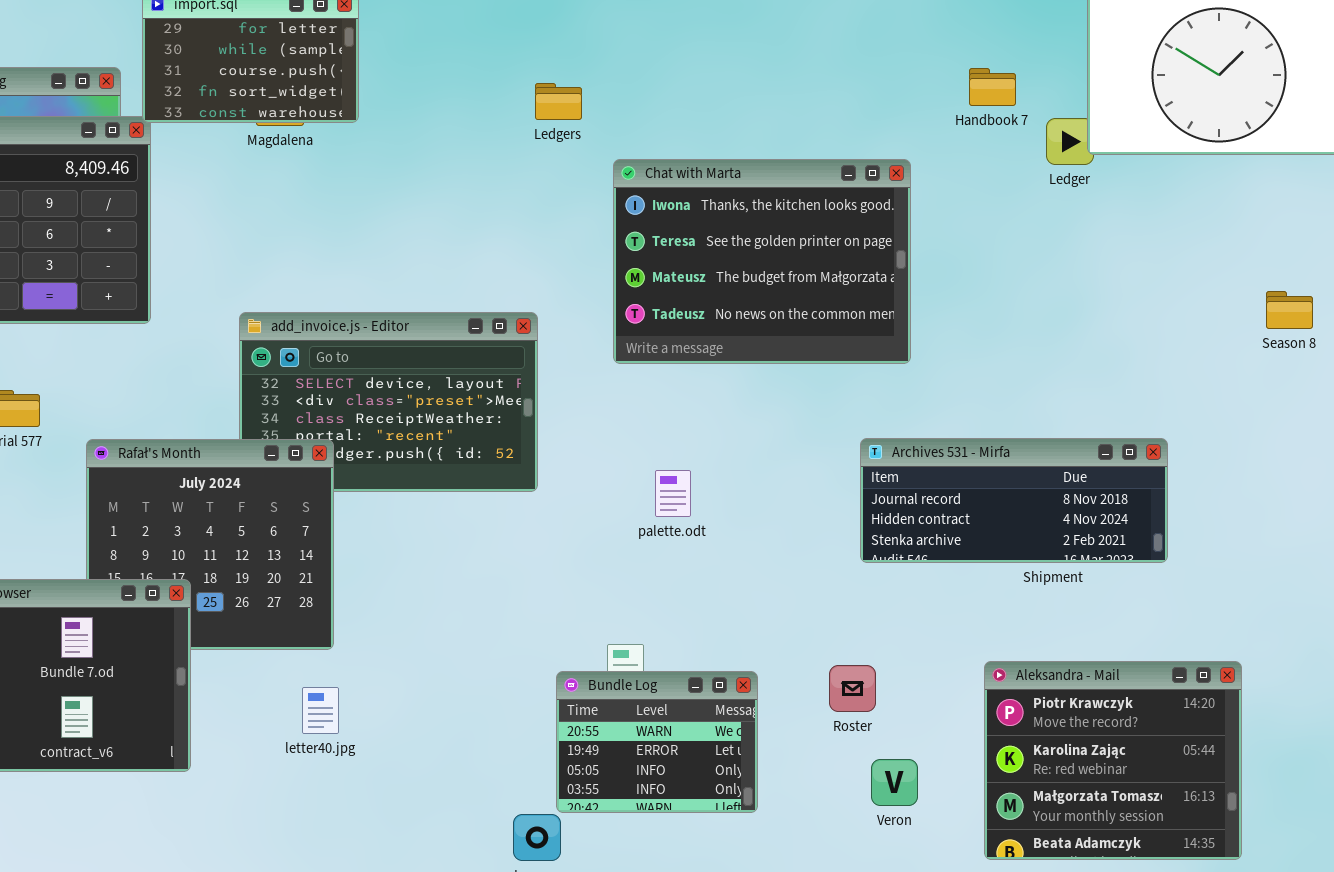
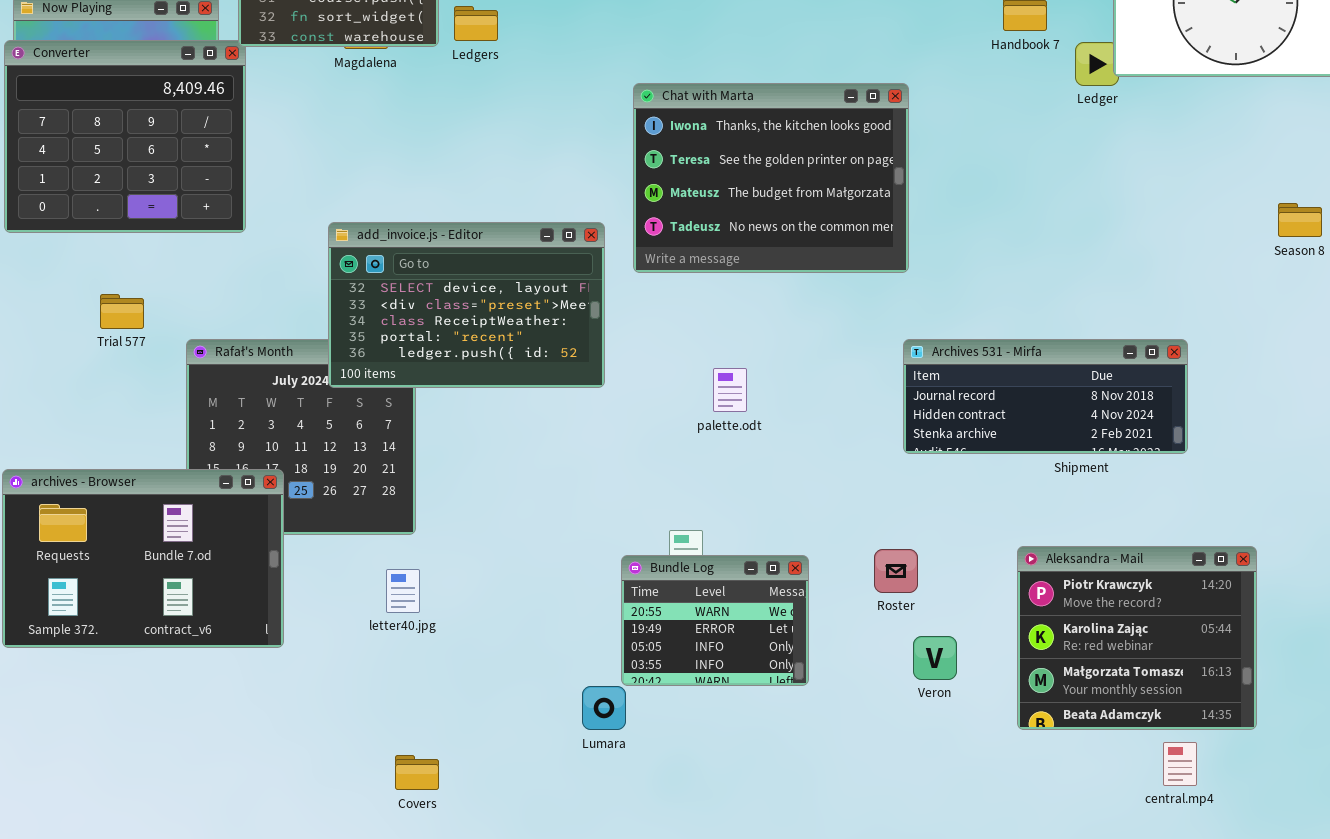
Ledgers: [535,83,582,120] -> [454,6,498,41], moved
Chat with Marta: [613,159,911,364] -> [633,83,909,273], moved
add_invoice.js - Editor: [239,312,538,492] -> [328,222,605,388], raised

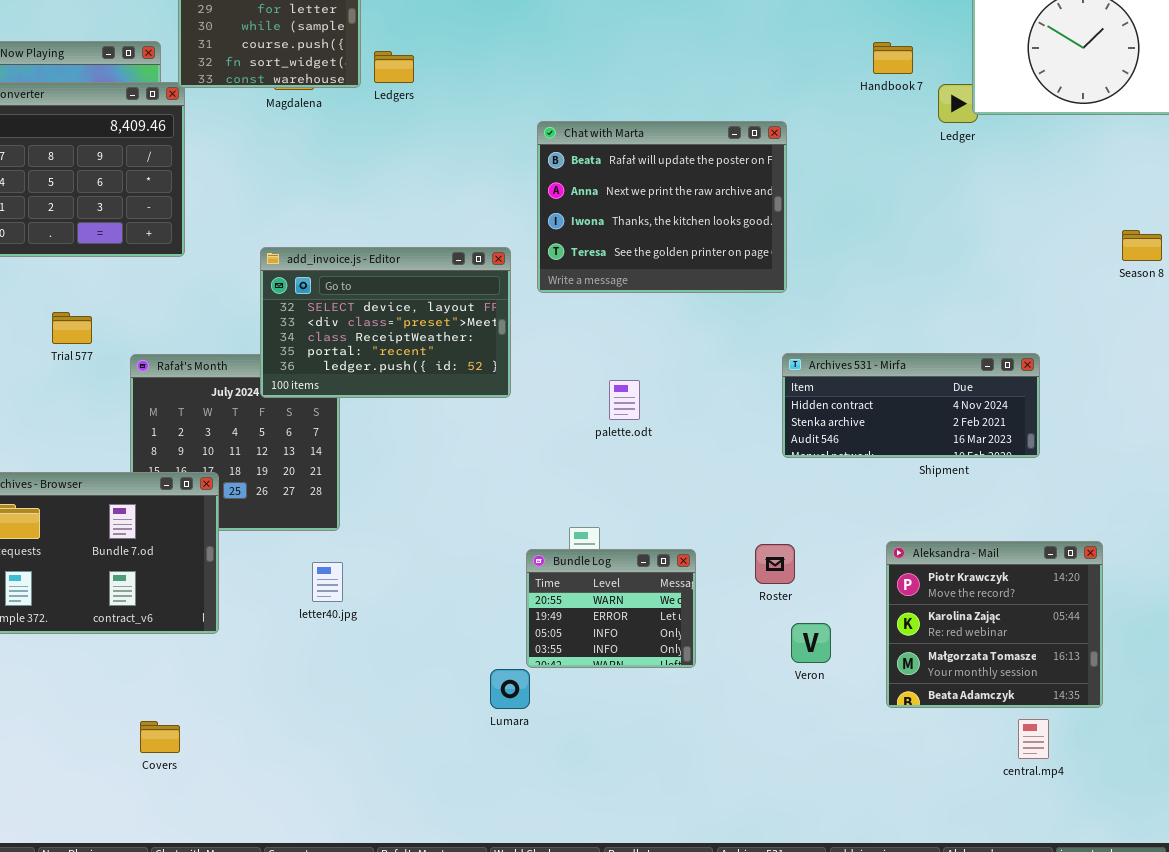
Chat with Marta: [633,83,909,273] -> [537,121,787,293], scrolled up 2 rows
Archives 531 - Mirfa: [903,339,1188,454] -> [782,353,1040,458], scrolled down 1 row
Covers: [395,755,439,790] -> [140,721,180,753], moved

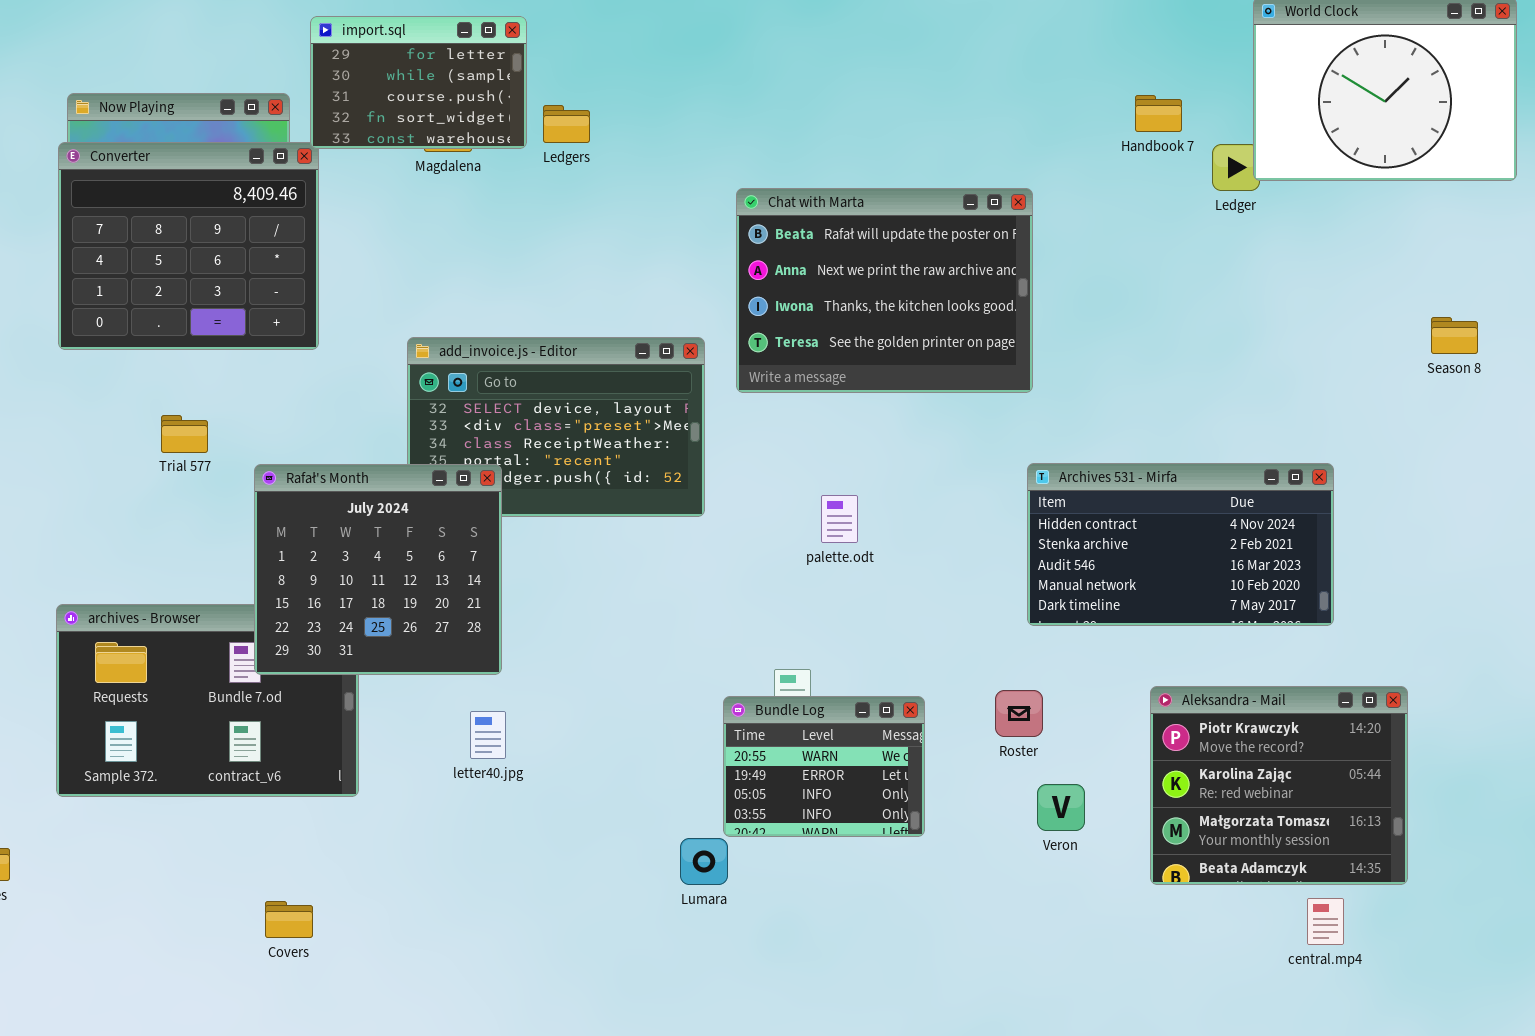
Archives 531 - Mirfa: [782,353,1040,458] -> [1027,463,1334,626], resized
Rafał's Month: [130,354,340,531] -> [254,464,502,675], raised

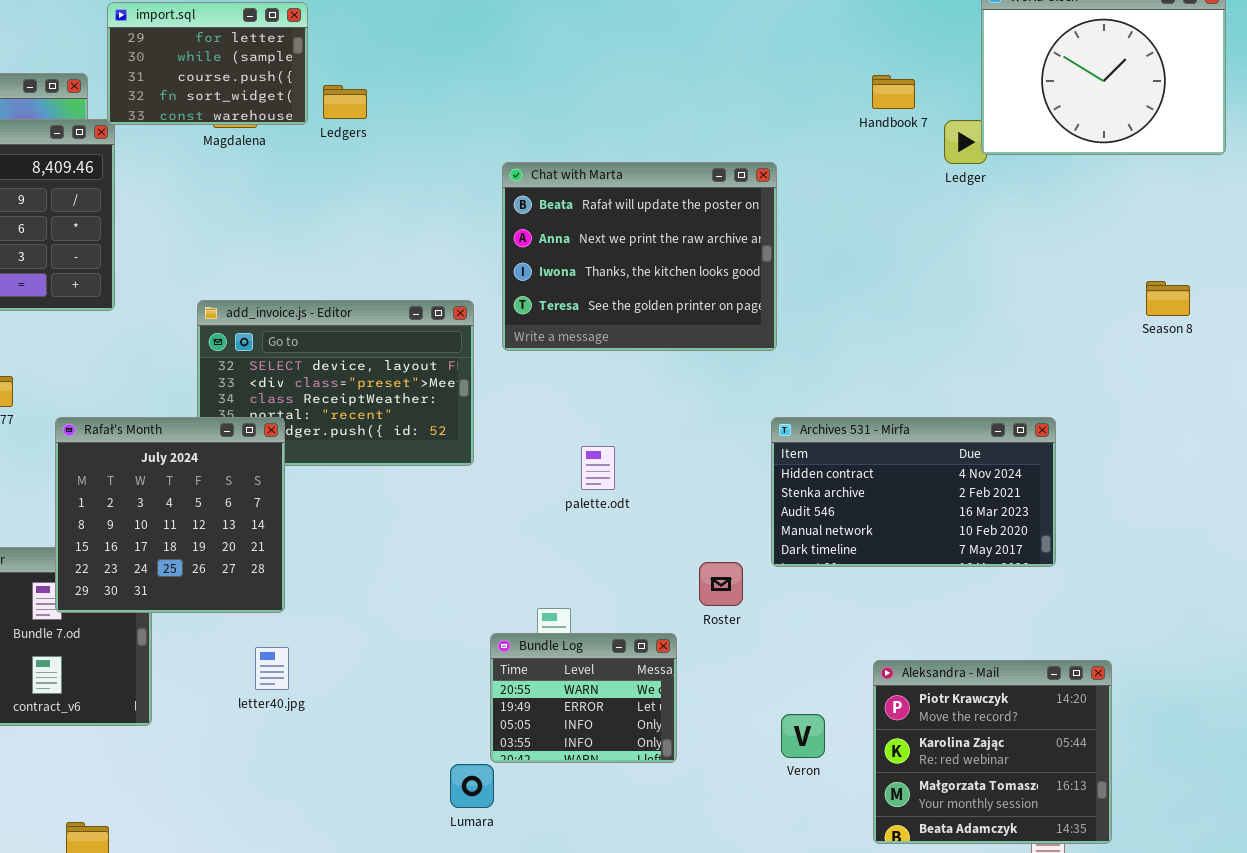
Aleksandra - Mail: [1150,686,1408,885] -> [873,660,1112,844], moved
Roster: [995,690,1043,737] -> [699,562,743,606], moved

